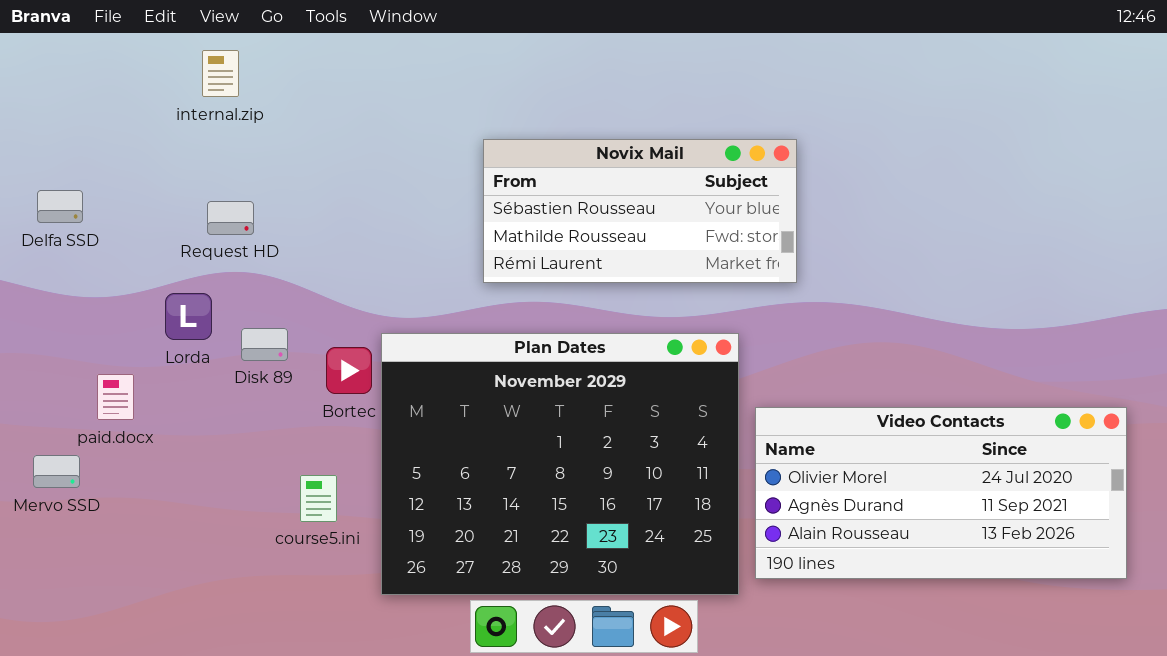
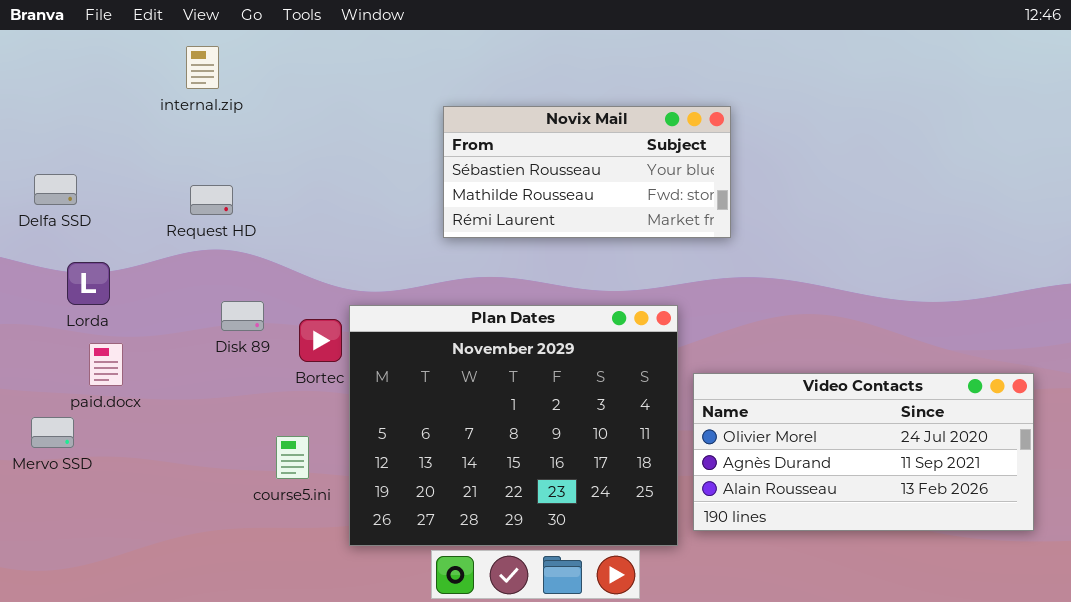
Novix Mail: [483,139,797,283] -> [443,106,731,238], moved
Lorda: [165,293,212,340] -> [67,262,110,305], moved

